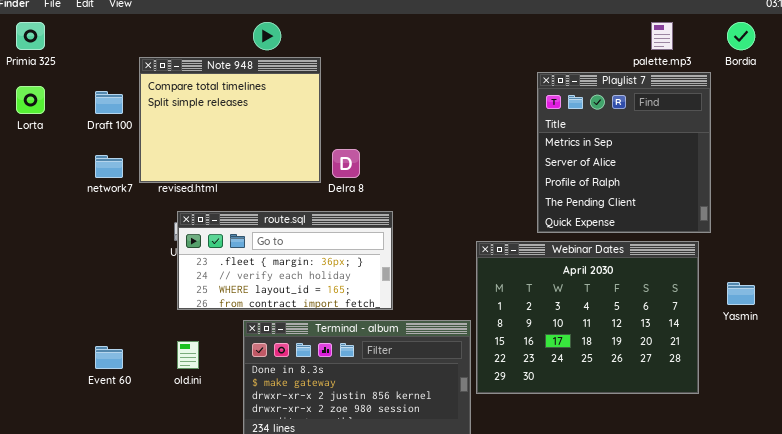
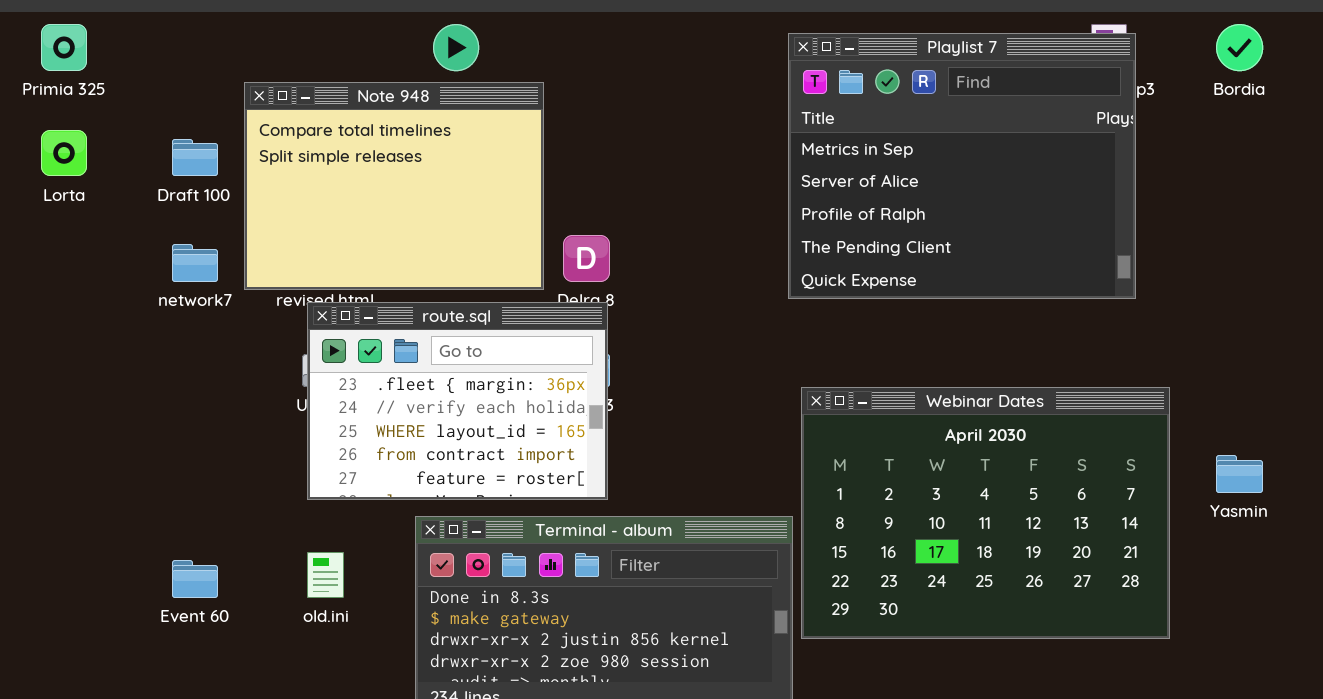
Playlist 7: [537,72,711,233] -> [788,33,1136,299], moved, resized
route.sql: [177,211,393,310] -> [307,302,608,500], resized

